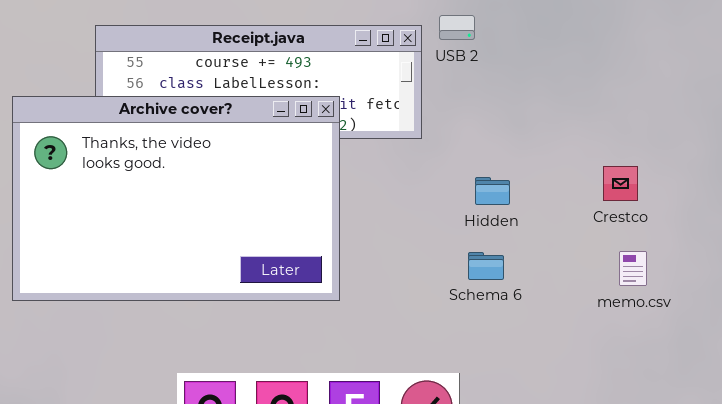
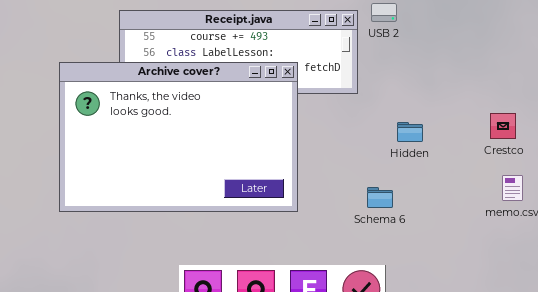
Schema 6: [468,252,504,280] -> [367,187,393,208], moved

